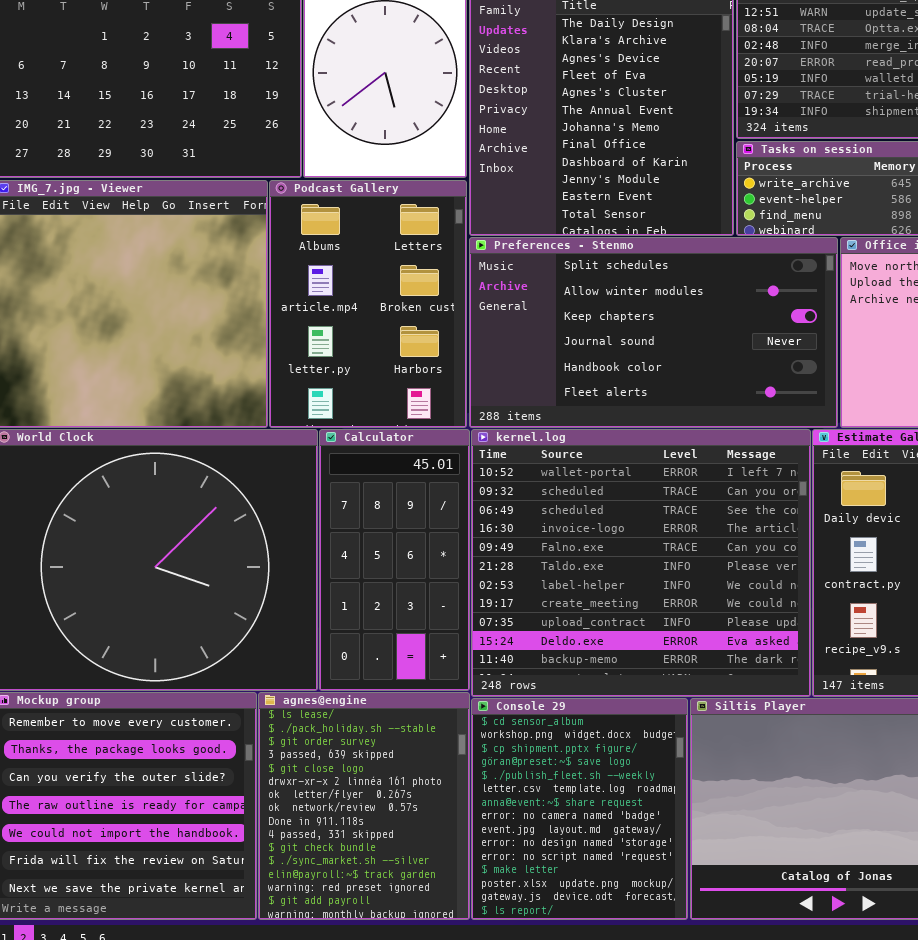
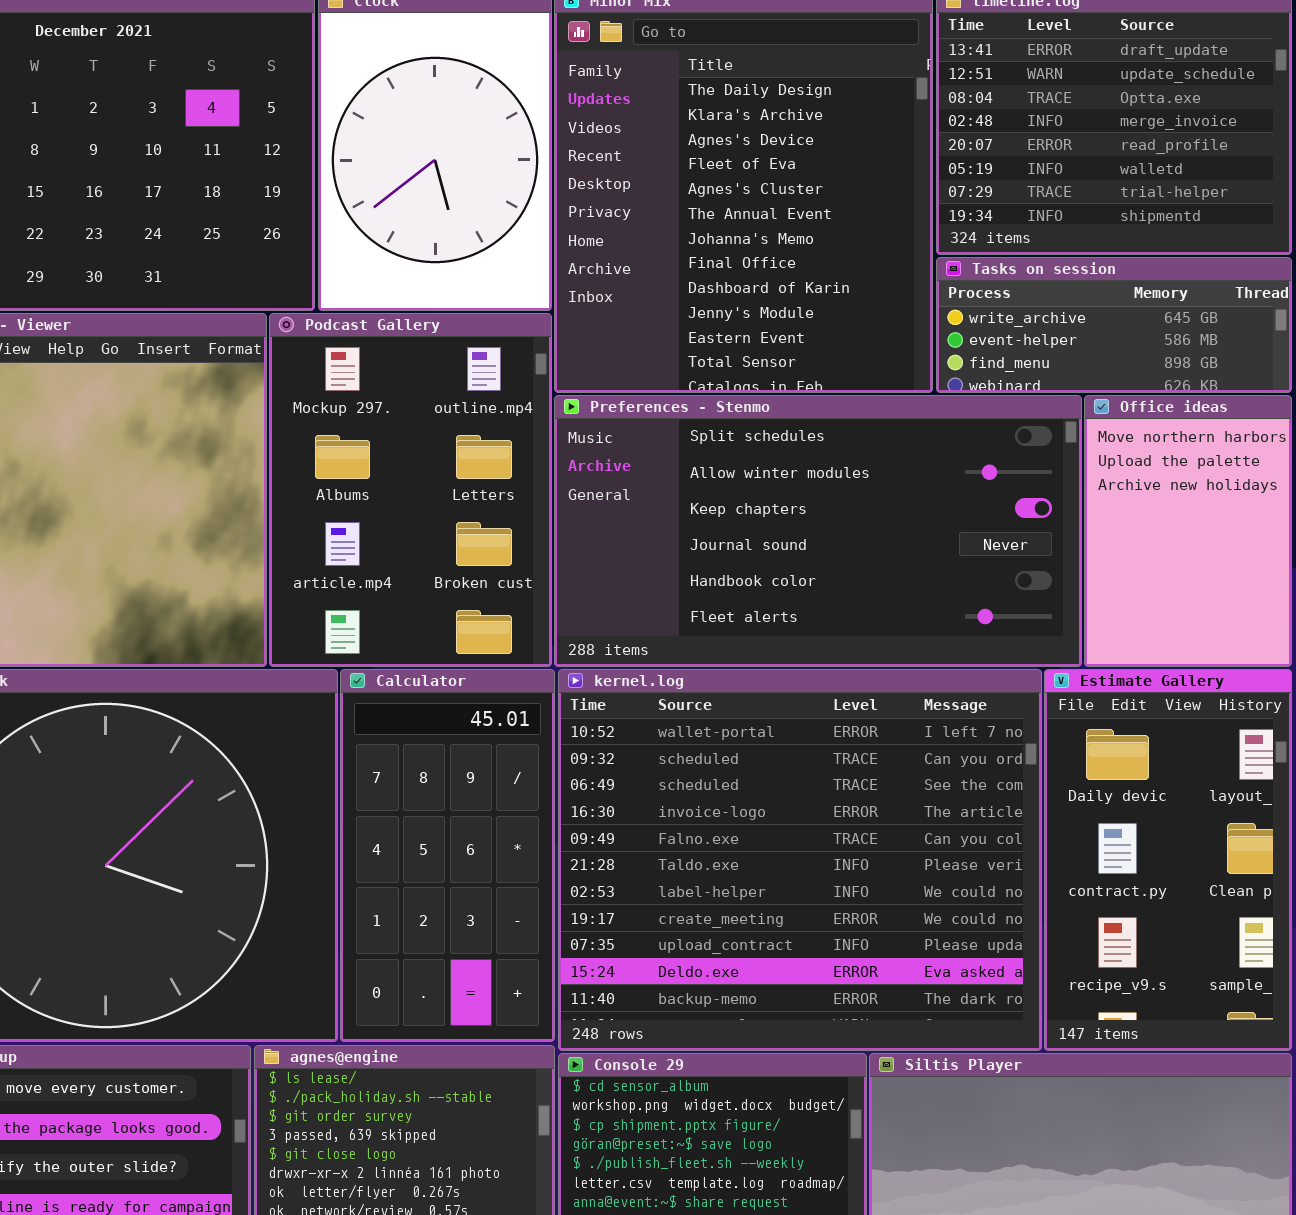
Podcast Gallery: [269,180,467,428] -> [269,313,552,667], scrolled up 1 row

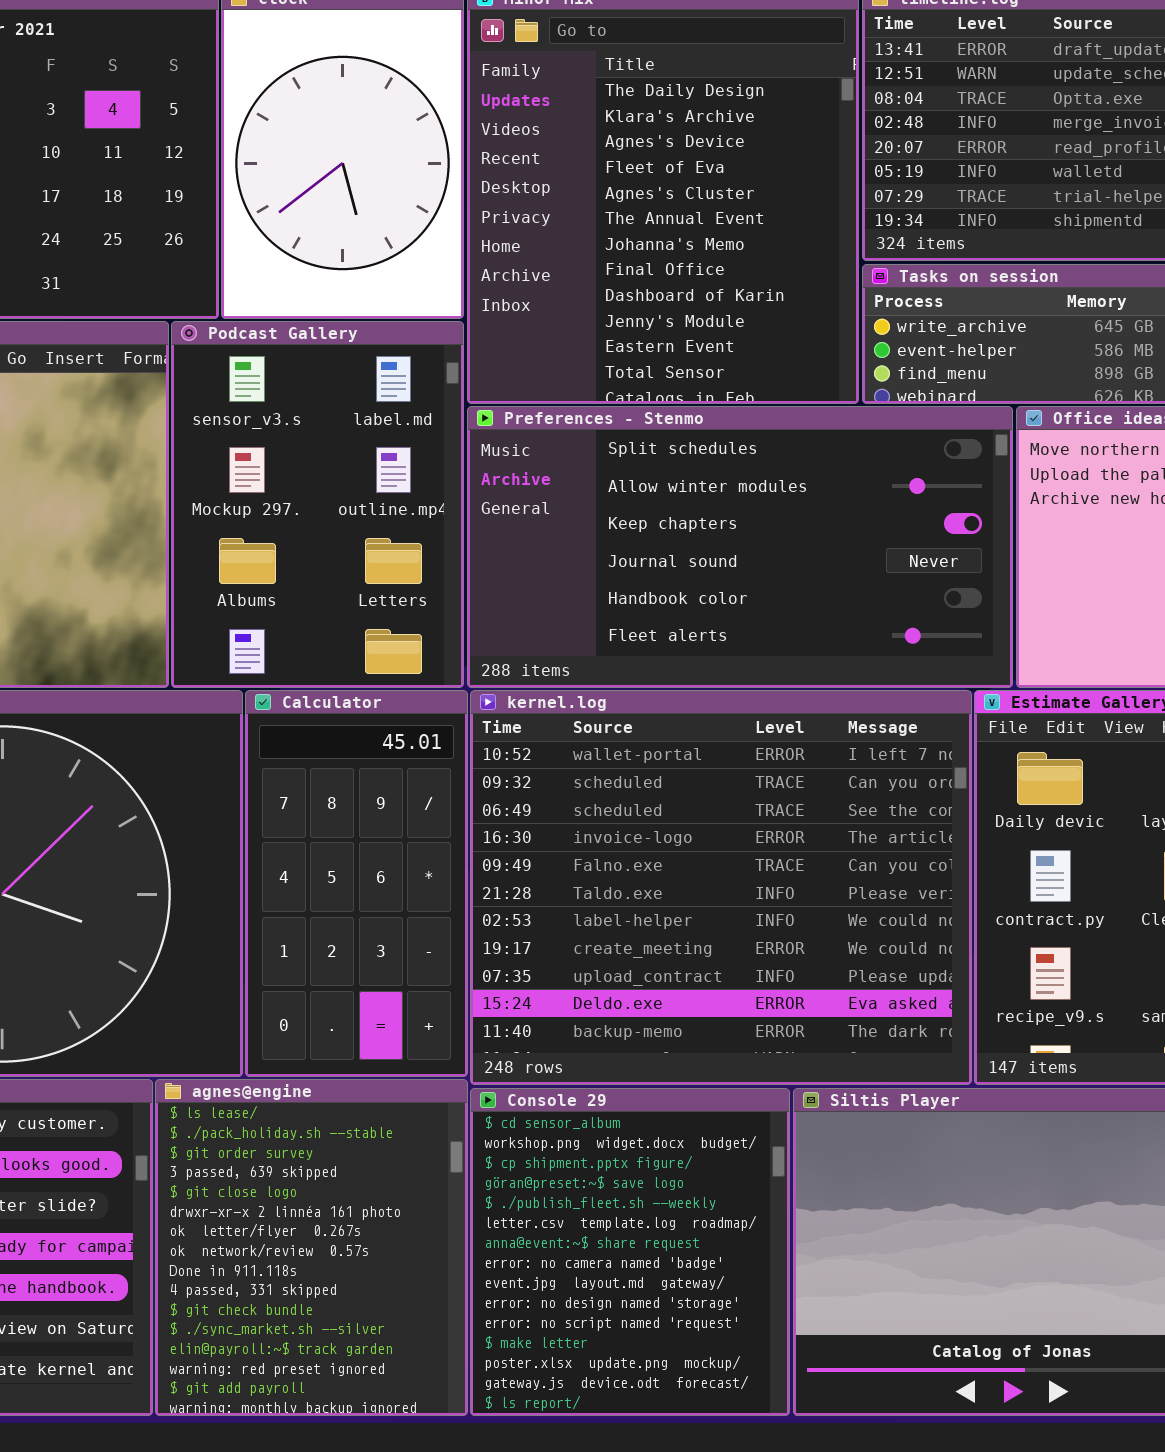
Podcast Gallery: [269,313,552,667] -> [171,321,464,688], scrolled up 1 row

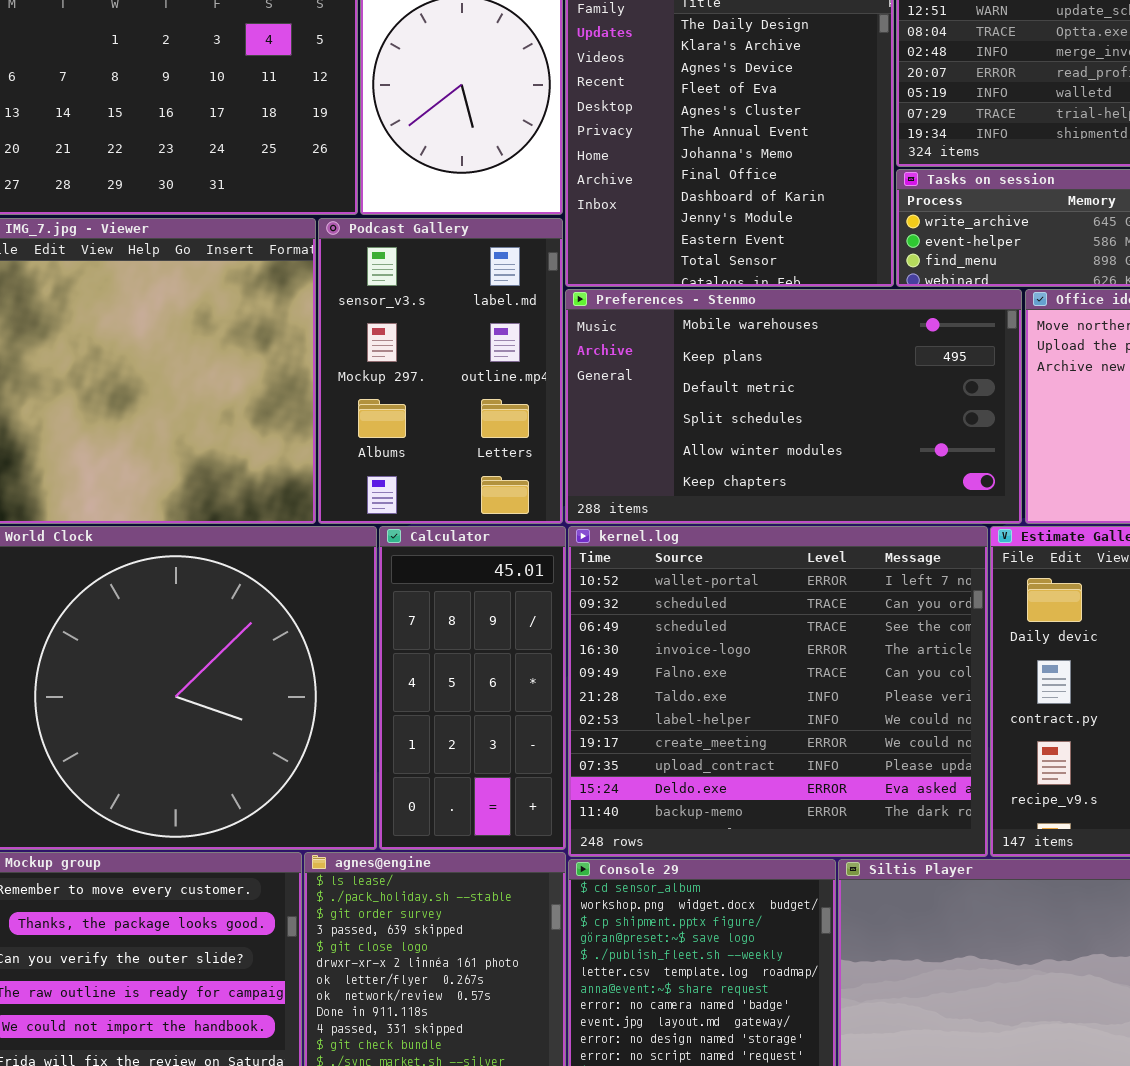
Preferences - Stenmo: [467,406,1013,688] -> [565,289,1022,524], scrolled up 3 rows

